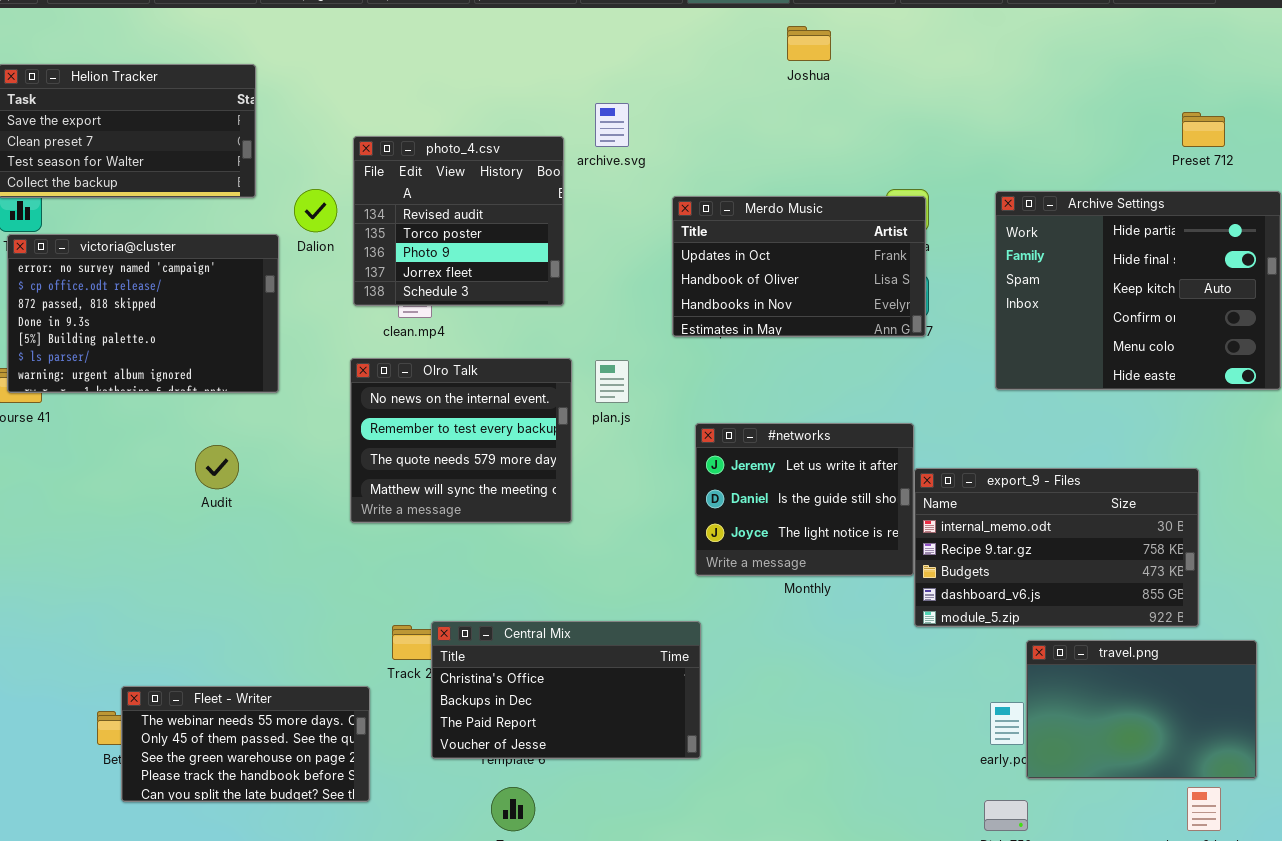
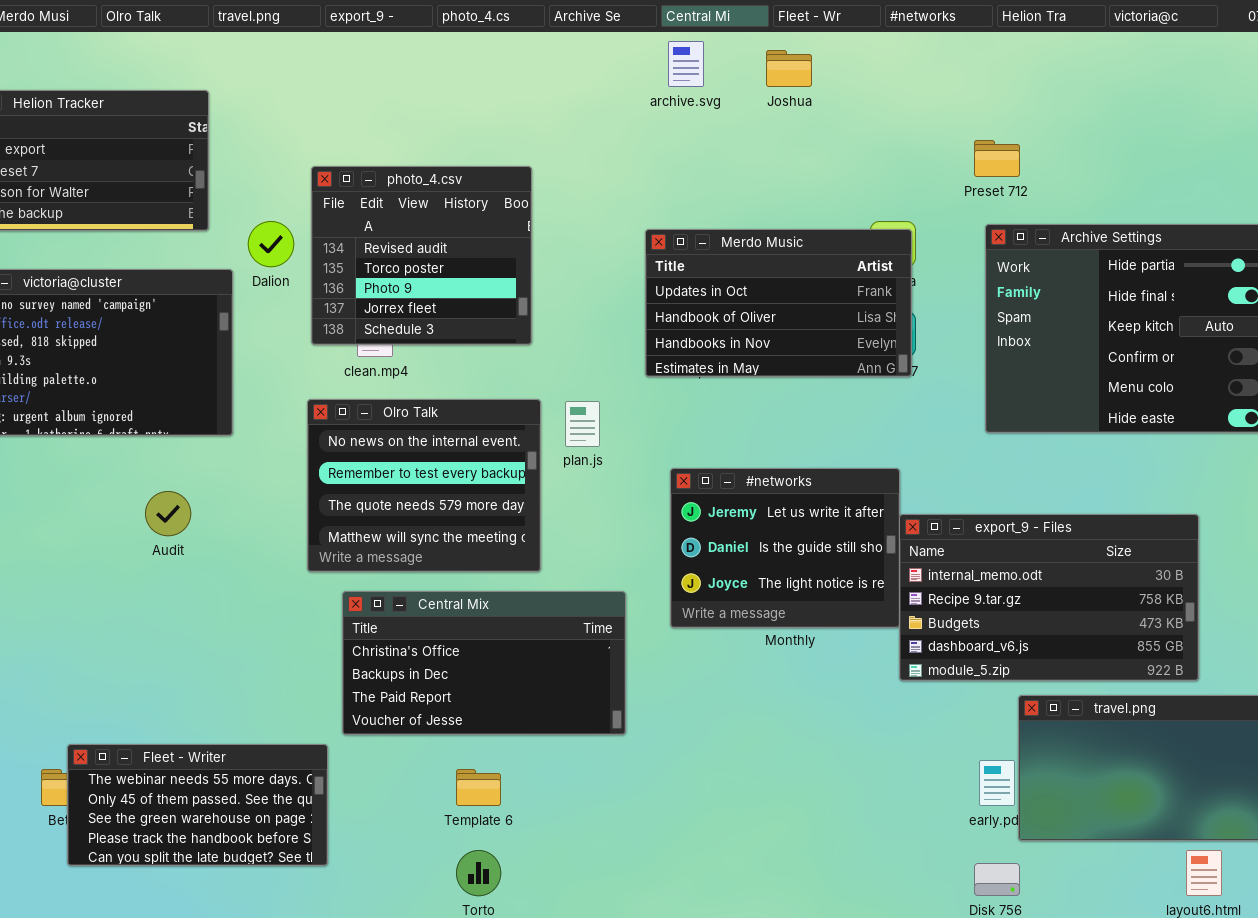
archive.svg: [595,103,629,147] -> [668,41,704,87], moved
Preset 712: [1182,112,1225,147] -> [974,140,1020,177], moved
Central Mix: [431,621,701,759] -> [342,591,626,735], moved

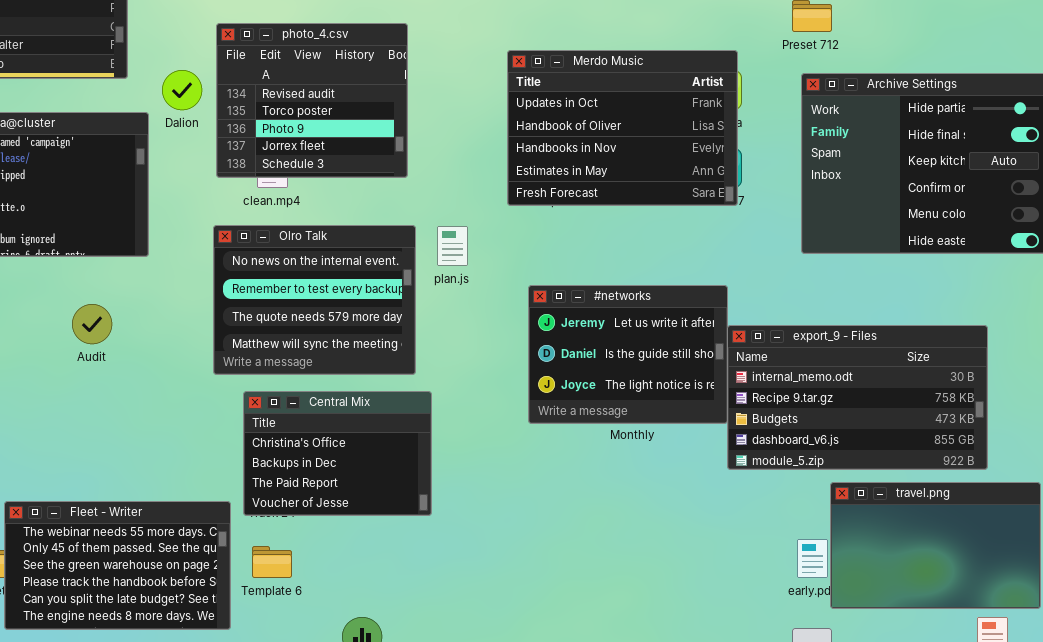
Merdo Music: [645,229,912,377] -> [507,50,738,206], resized
Central Mix: [342,591,626,735] -> [243,391,432,516], resized
Fleet - Writer: [67,744,328,866] -> [4,501,231,630], resized
Template 6: [456,769,501,806] -> [252,546,292,578], moved

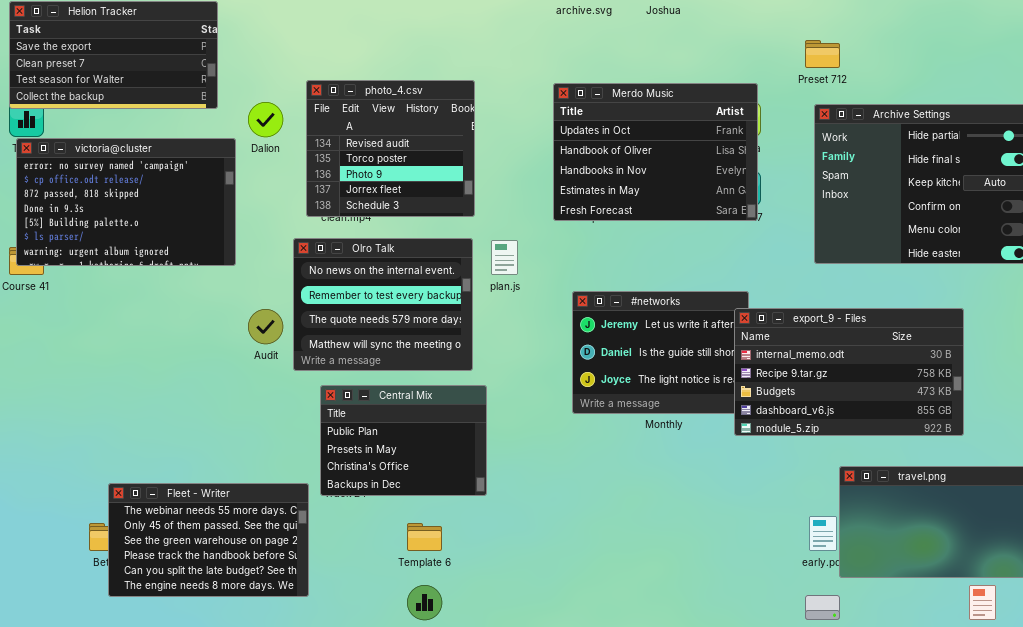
photo_4.csv: [216,23,408,178] -> [306,80,475,217], moved
Audit: [72,304,112,344] -> [248,309,283,344], moved
export_9 - Files: [727,325,988,470] -> [734,308,964,436], moved
Central Mix: [243,391,432,516] -> [320,385,487,496], scrolled up 2 rows
Template 6: [252,546,292,578] -> [407,523,442,551], moved

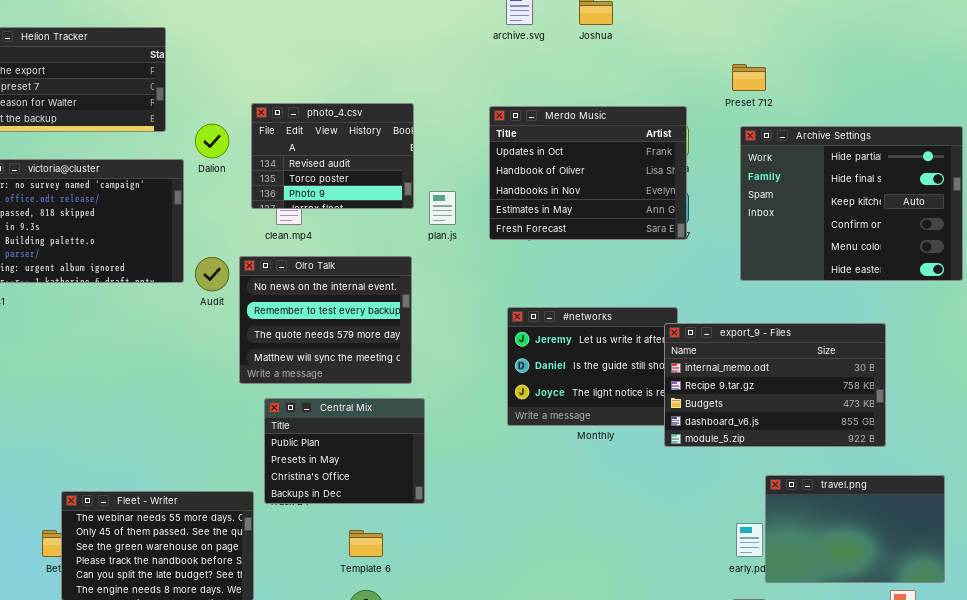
photo_4.csv: [306,80,475,217] -> [251,103,414,209], resized
plan.js: [491,240,518,275] -> [429,191,456,225], moved
Audit: [248,309,283,344] -> [195,257,229,291], moved

